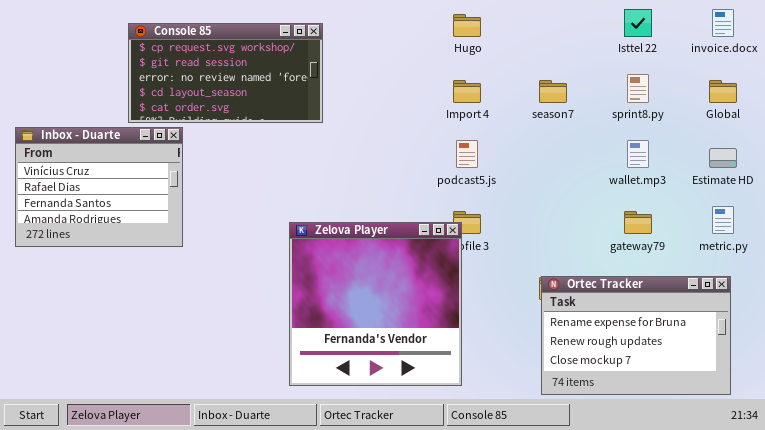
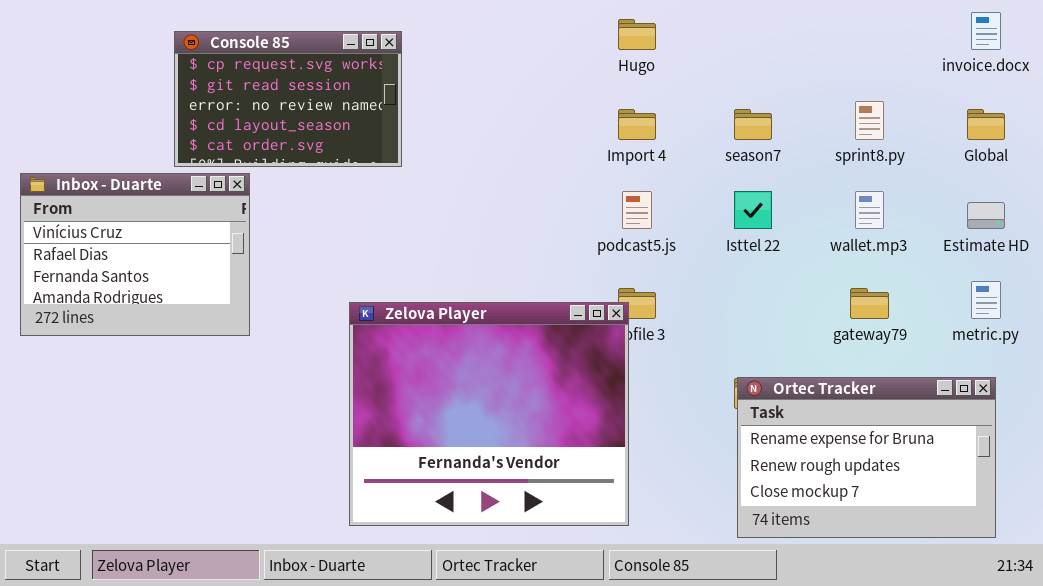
Isttel 22: [624,9,652,37] -> [734,191,772,229], moved
Console 85: [128,23,323,123] -> [174,31,402,167], resized
Zelova Player: [289,222,462,386] -> [349,302,629,526], resized

